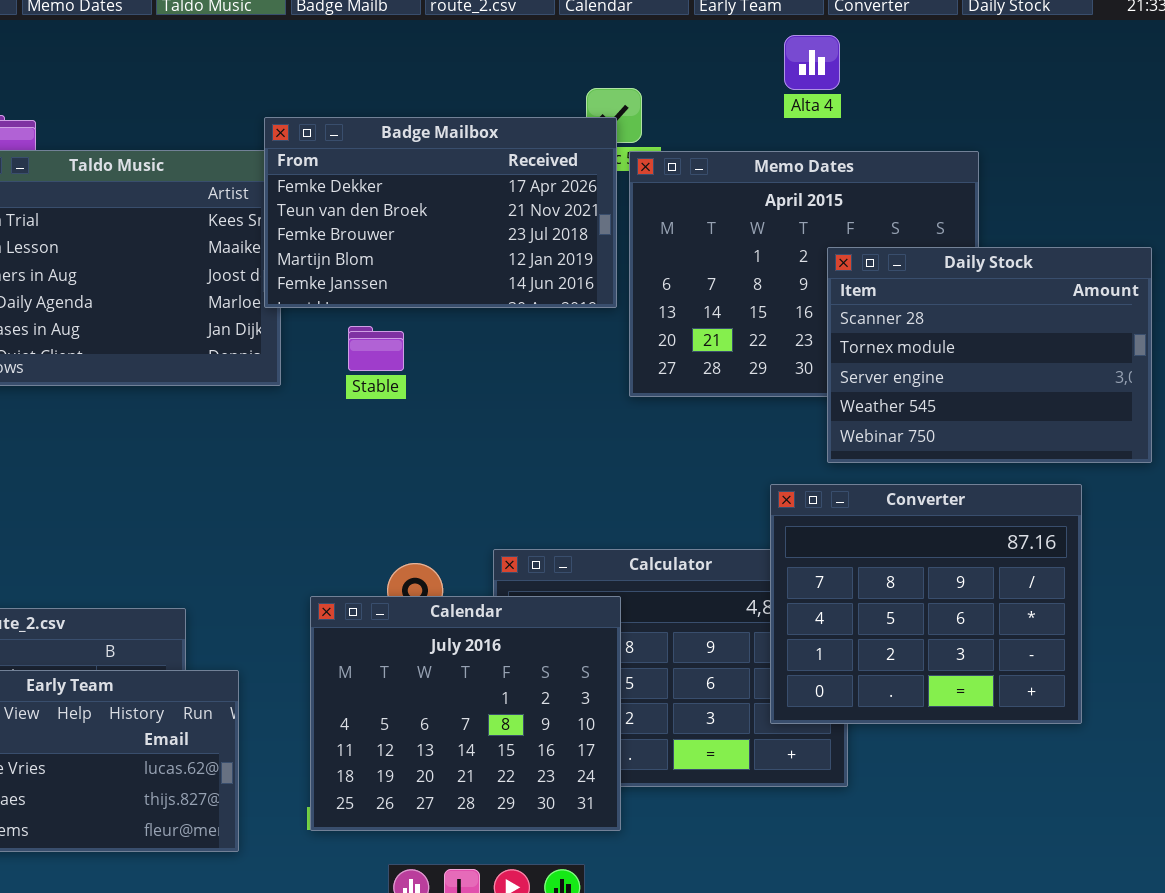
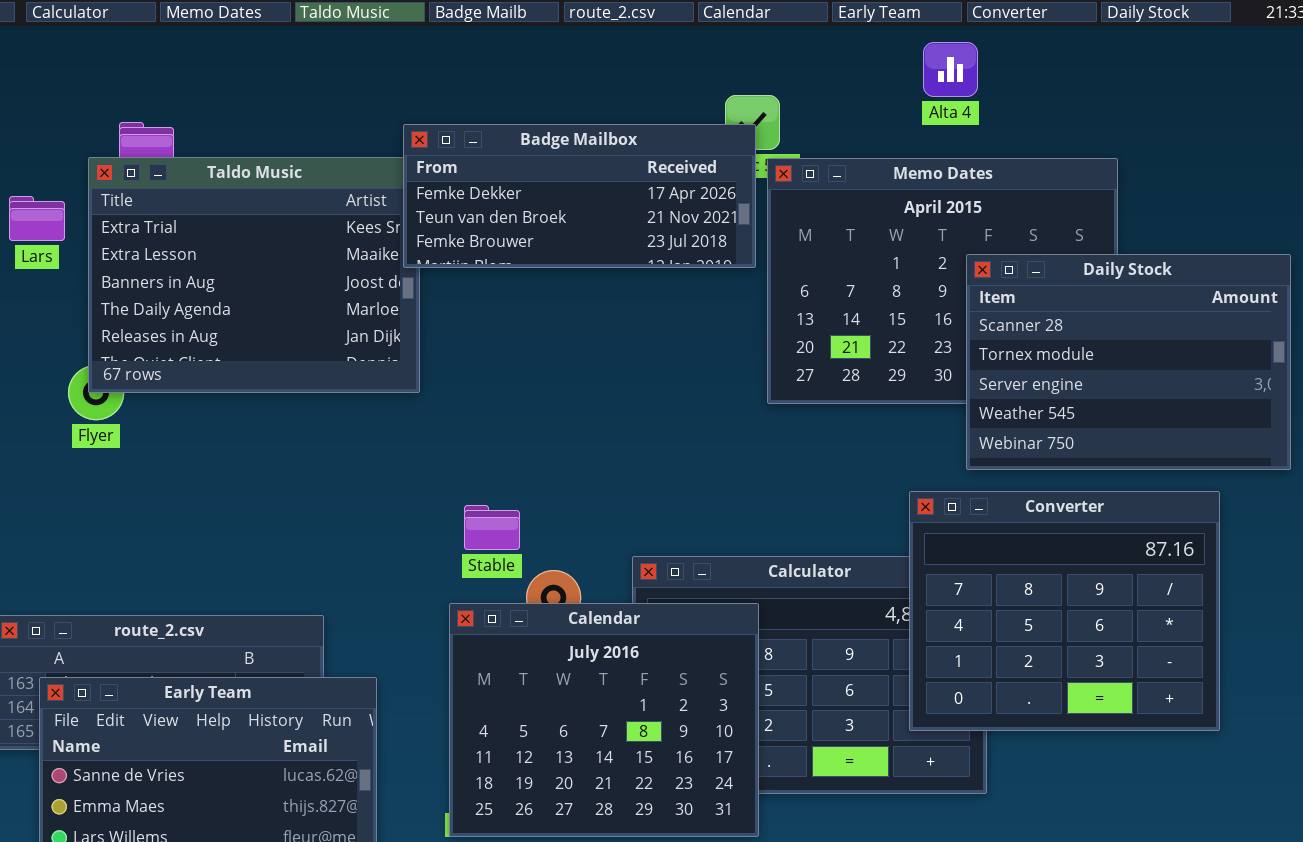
Badge Mailbox: [264,117,617,308] -> [403,124,756,268], resized
Stable: [348,326,404,371] -> [464,505,520,550], moved

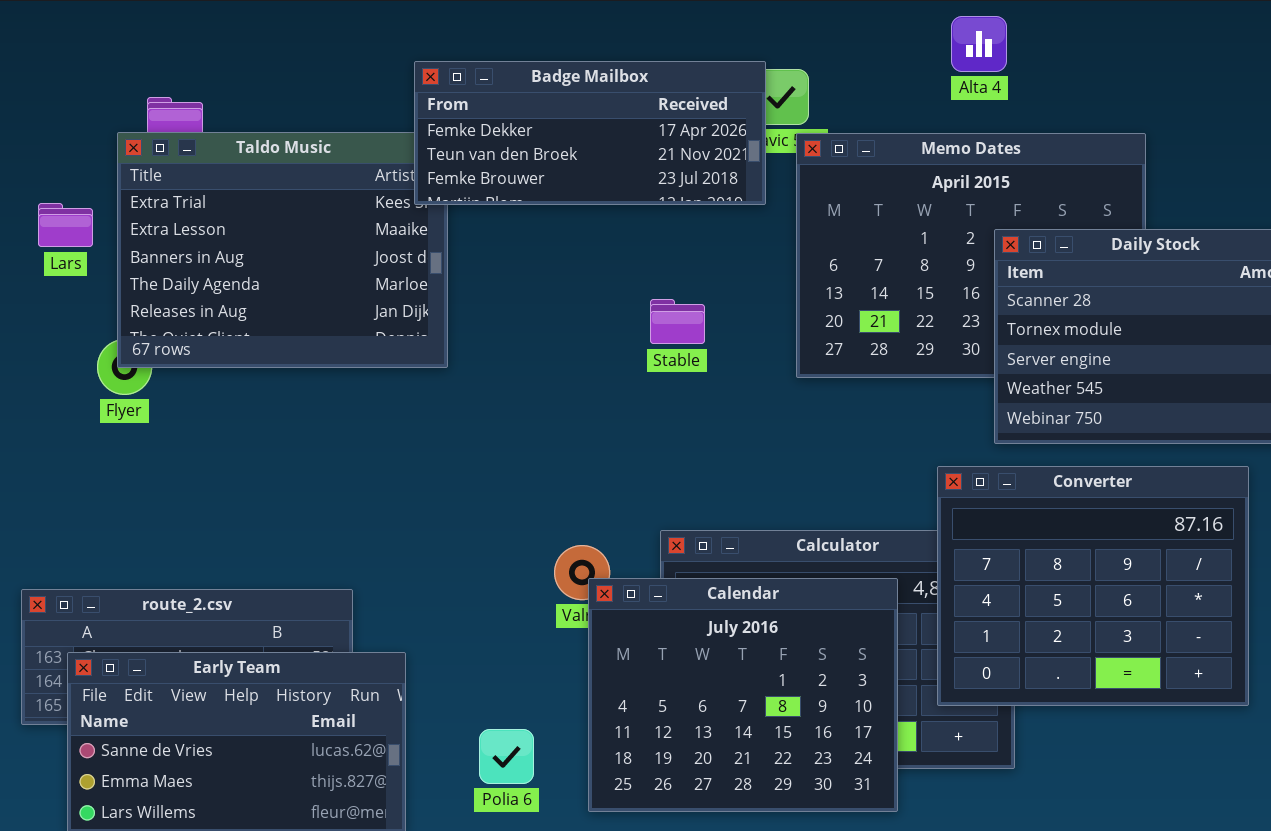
Badge Mailbox: [403,124,756,268] -> [414,61,766,205], moved
Lars: [9,196,65,241] -> [38,203,93,247], moved
Stable: [464,505,520,550] -> [650,299,705,344], moved
Calendar: [449,603,759,837] -> [588,578,898,812], moved

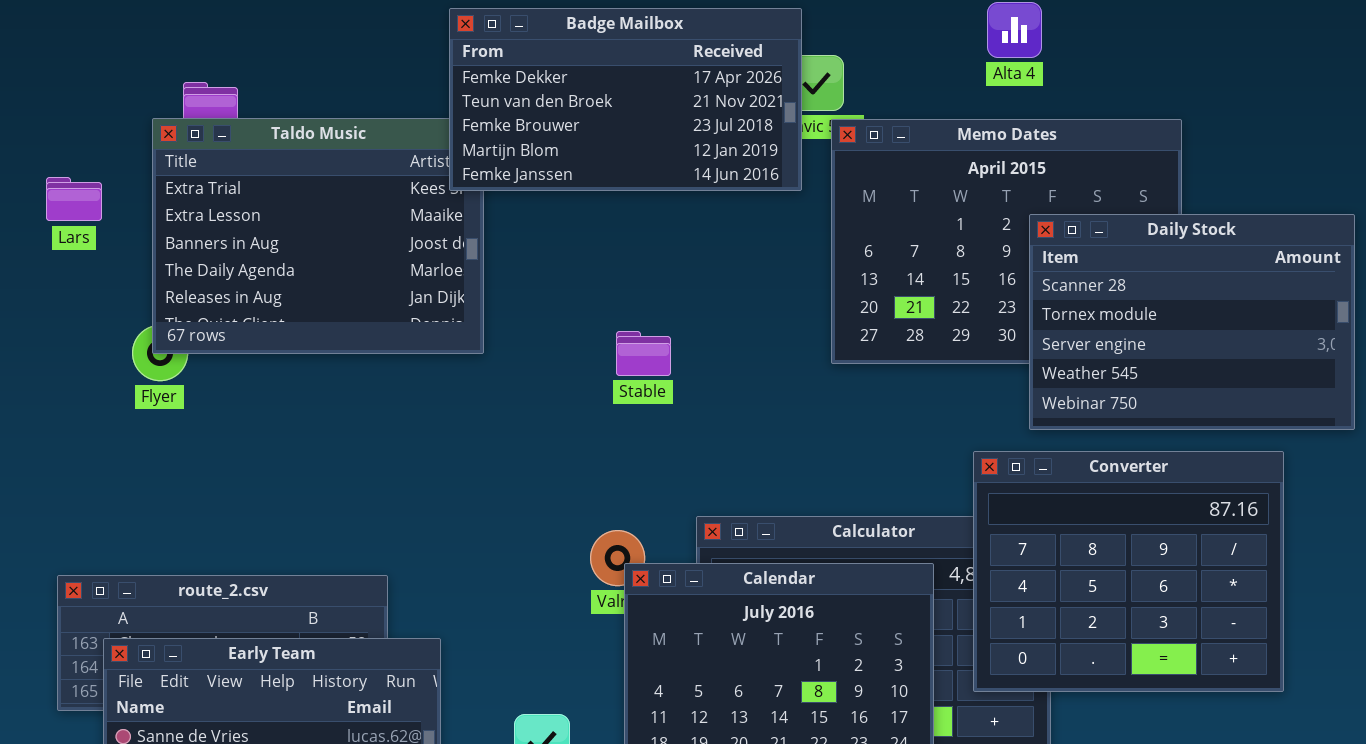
Badge Mailbox: [414,61,766,205] -> [449,8,802,191], resized
Lars: [38,203,93,247] -> [46,177,102,221], moved
Stable: [650,299,705,344] -> [616,331,671,376], moved

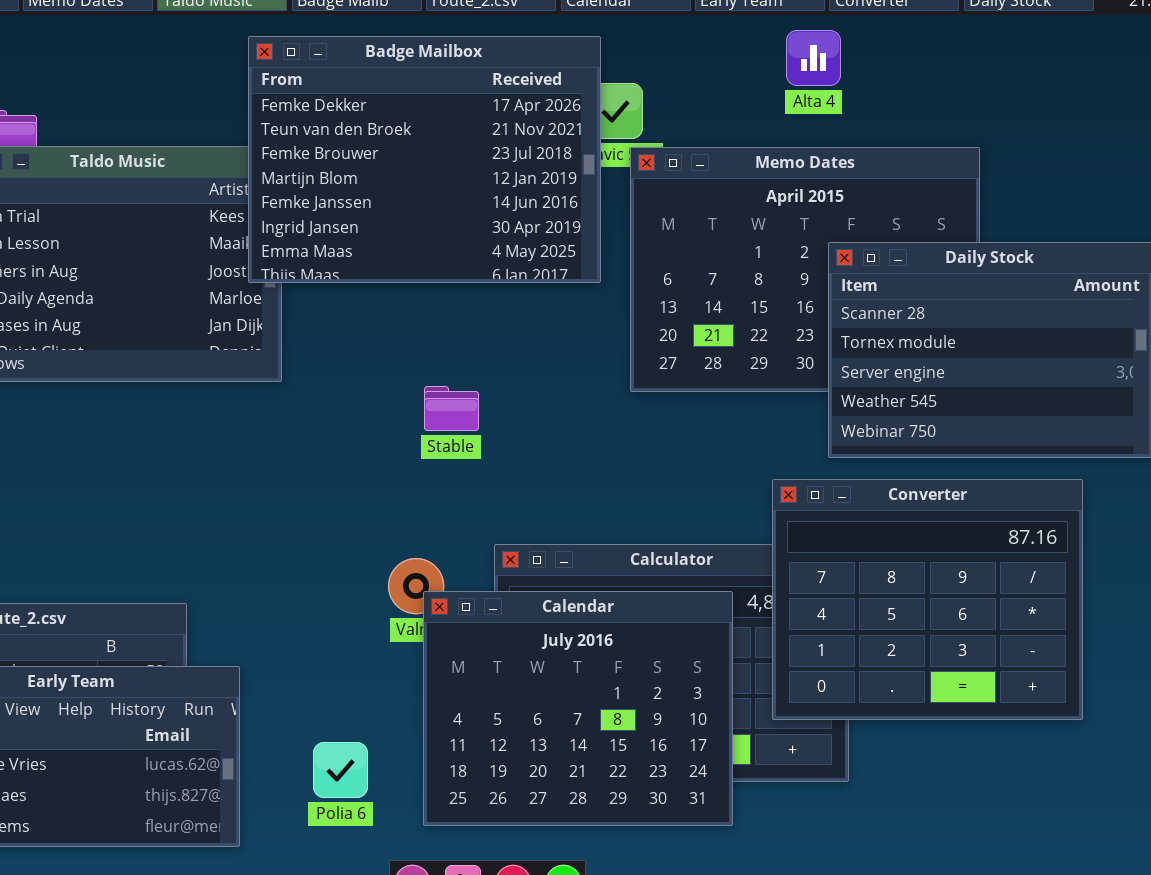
Badge Mailbox: [449,8,802,191] -> [248,36,601,283], resized
Stable: [616,331,671,376] -> [424,386,479,431], moved

